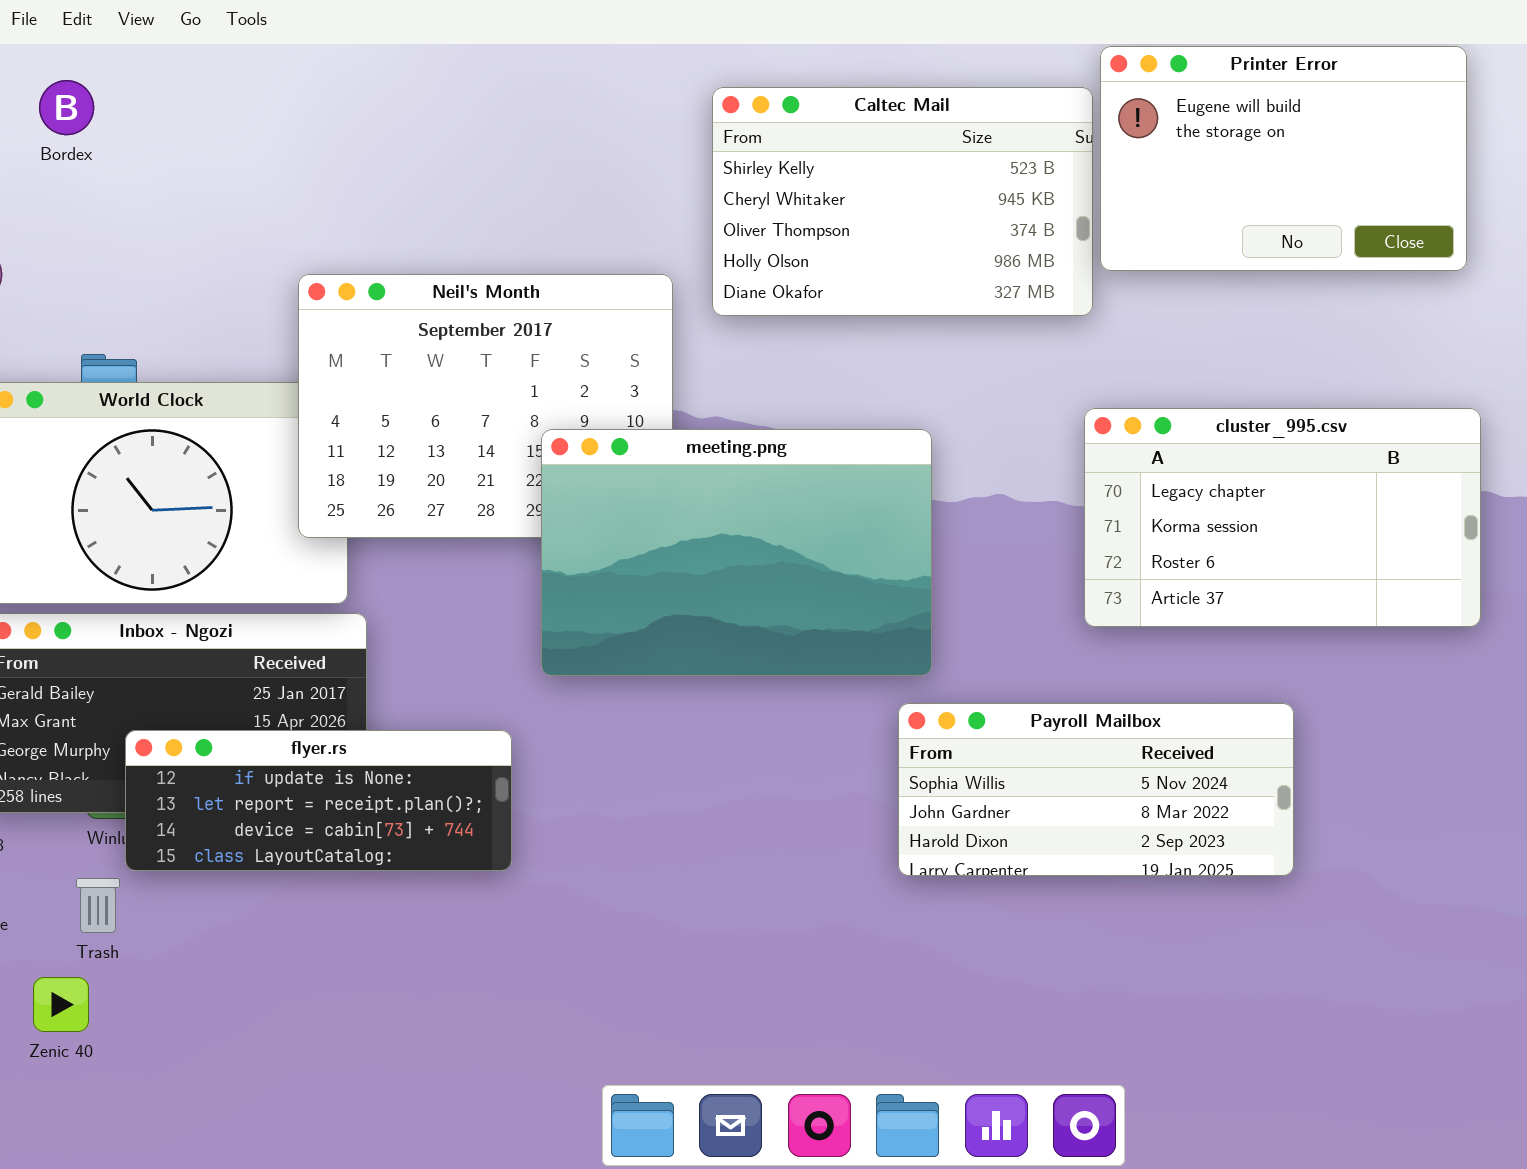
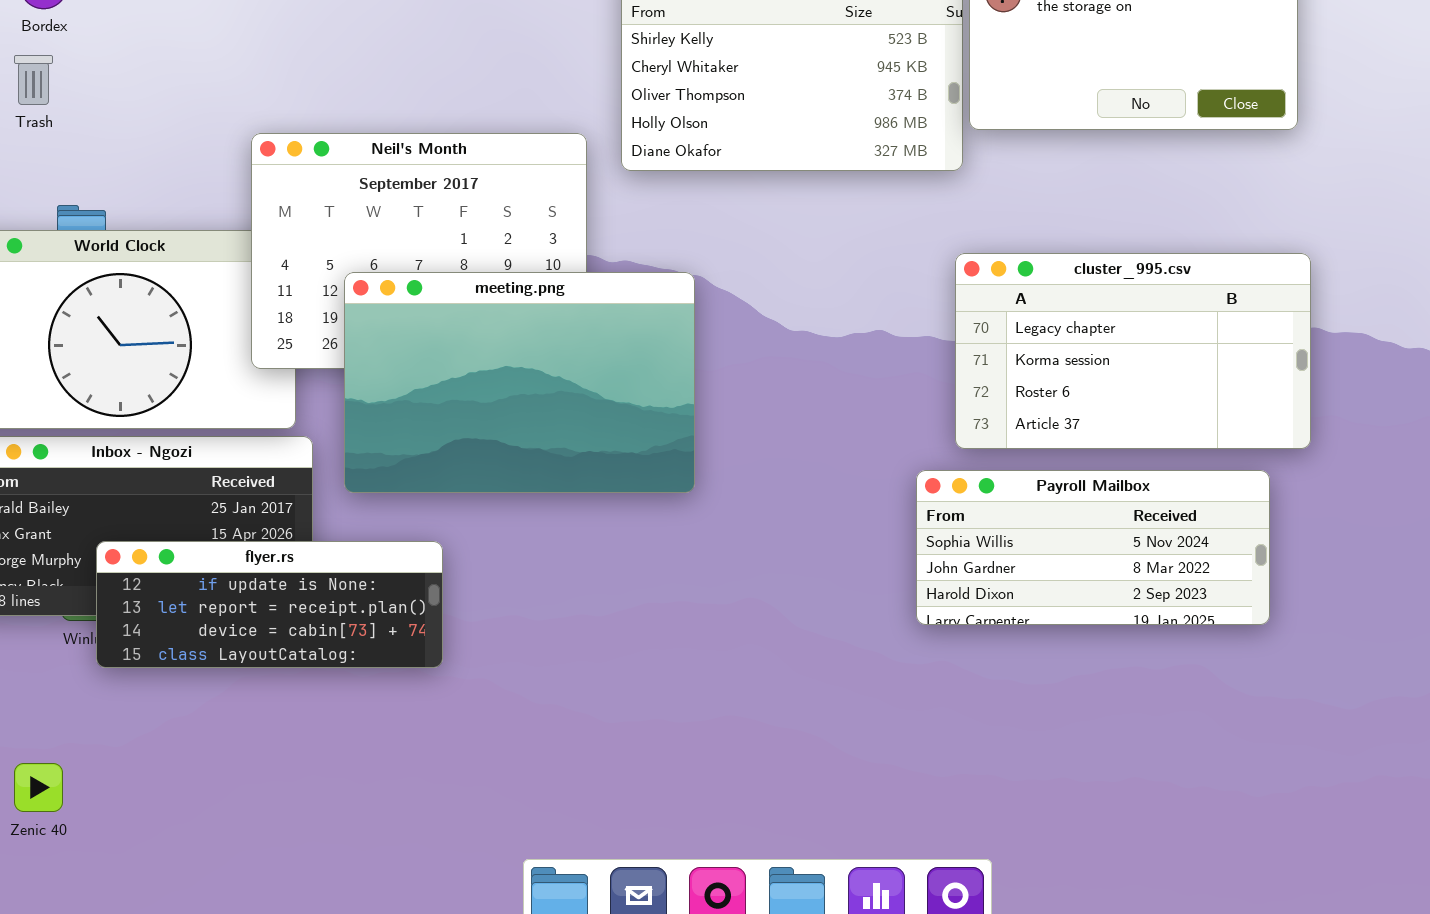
meeting.png: [541,429,932,676] -> [344,272,695,493], moved
Payroll Mailbox: [898,703,1294,876] -> [916,470,1270,625], moved
Trash: [76,878,120,933] -> [14,55,53,105], moved

